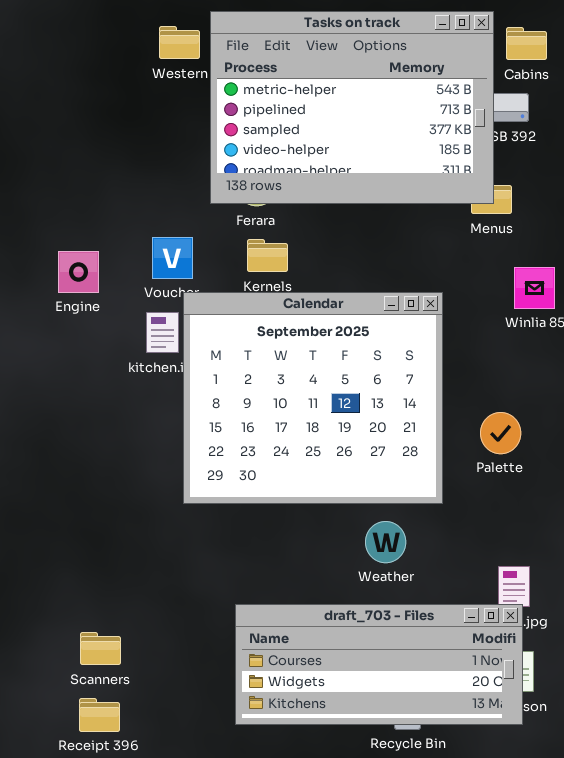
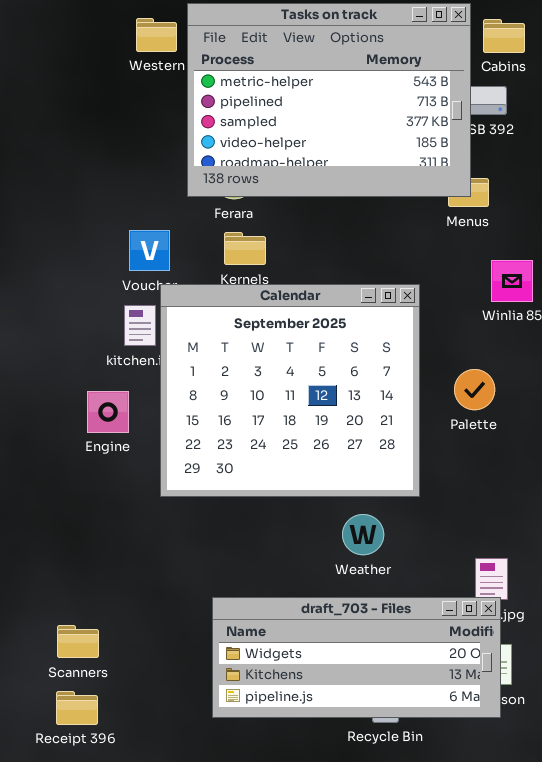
Engine: [58,251,99,293] -> [87,391,129,433], moved
Palette: [480,412,521,454] -> [454,369,495,410], moved
draft_703 - Files: [235,604,523,725] -> [212,597,501,718], scrolled down 1 row

